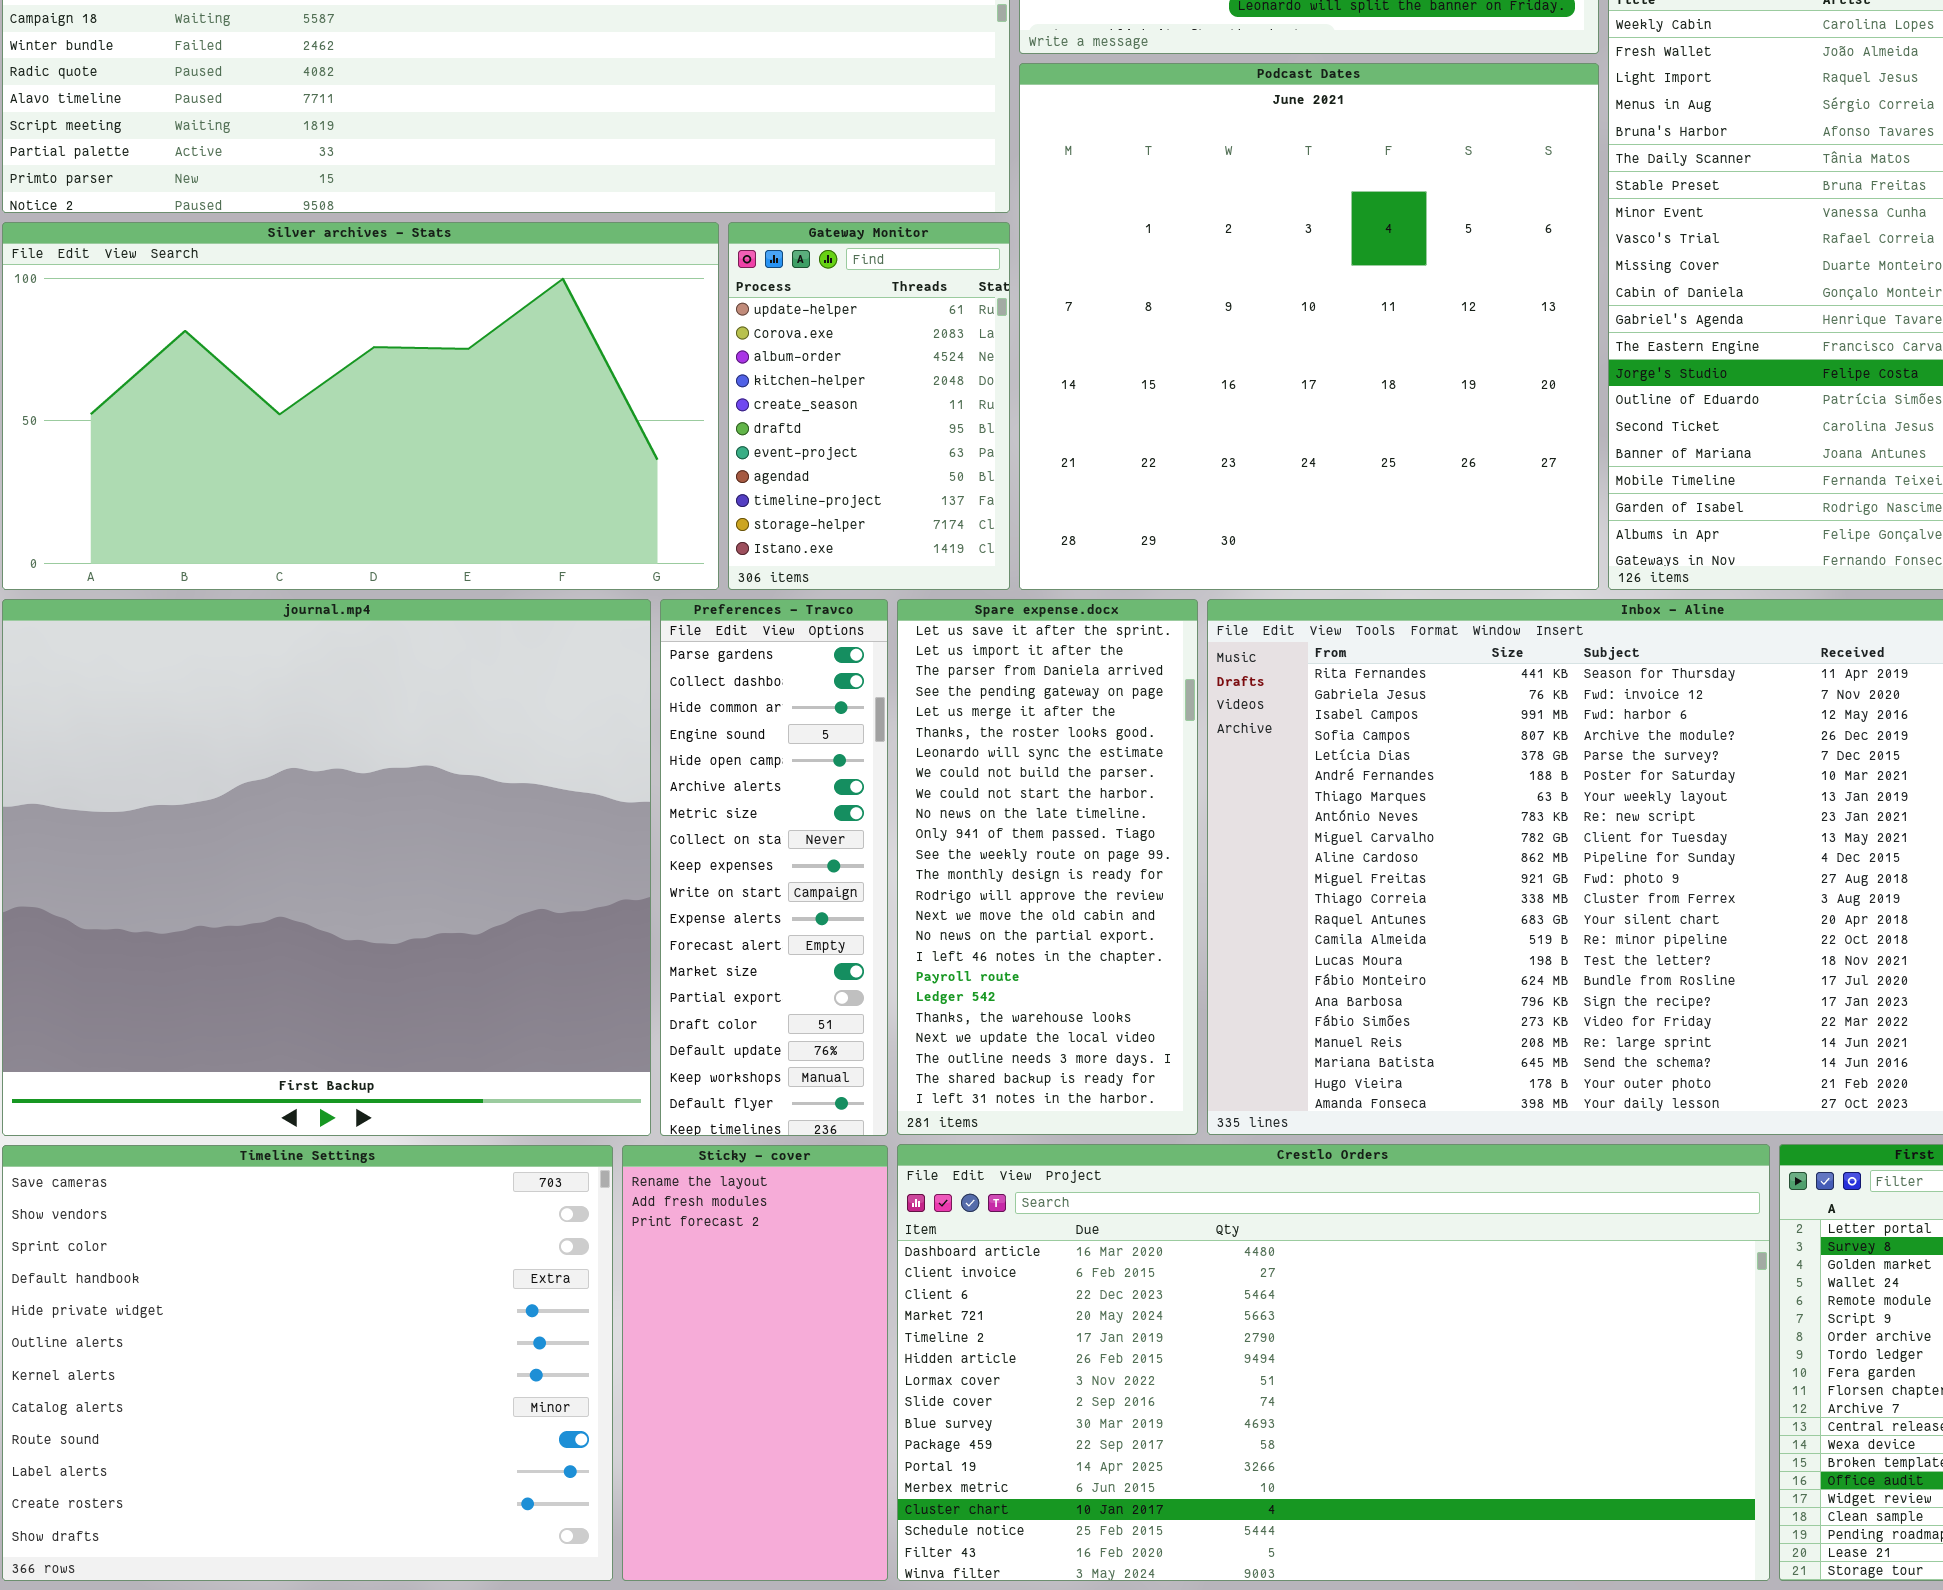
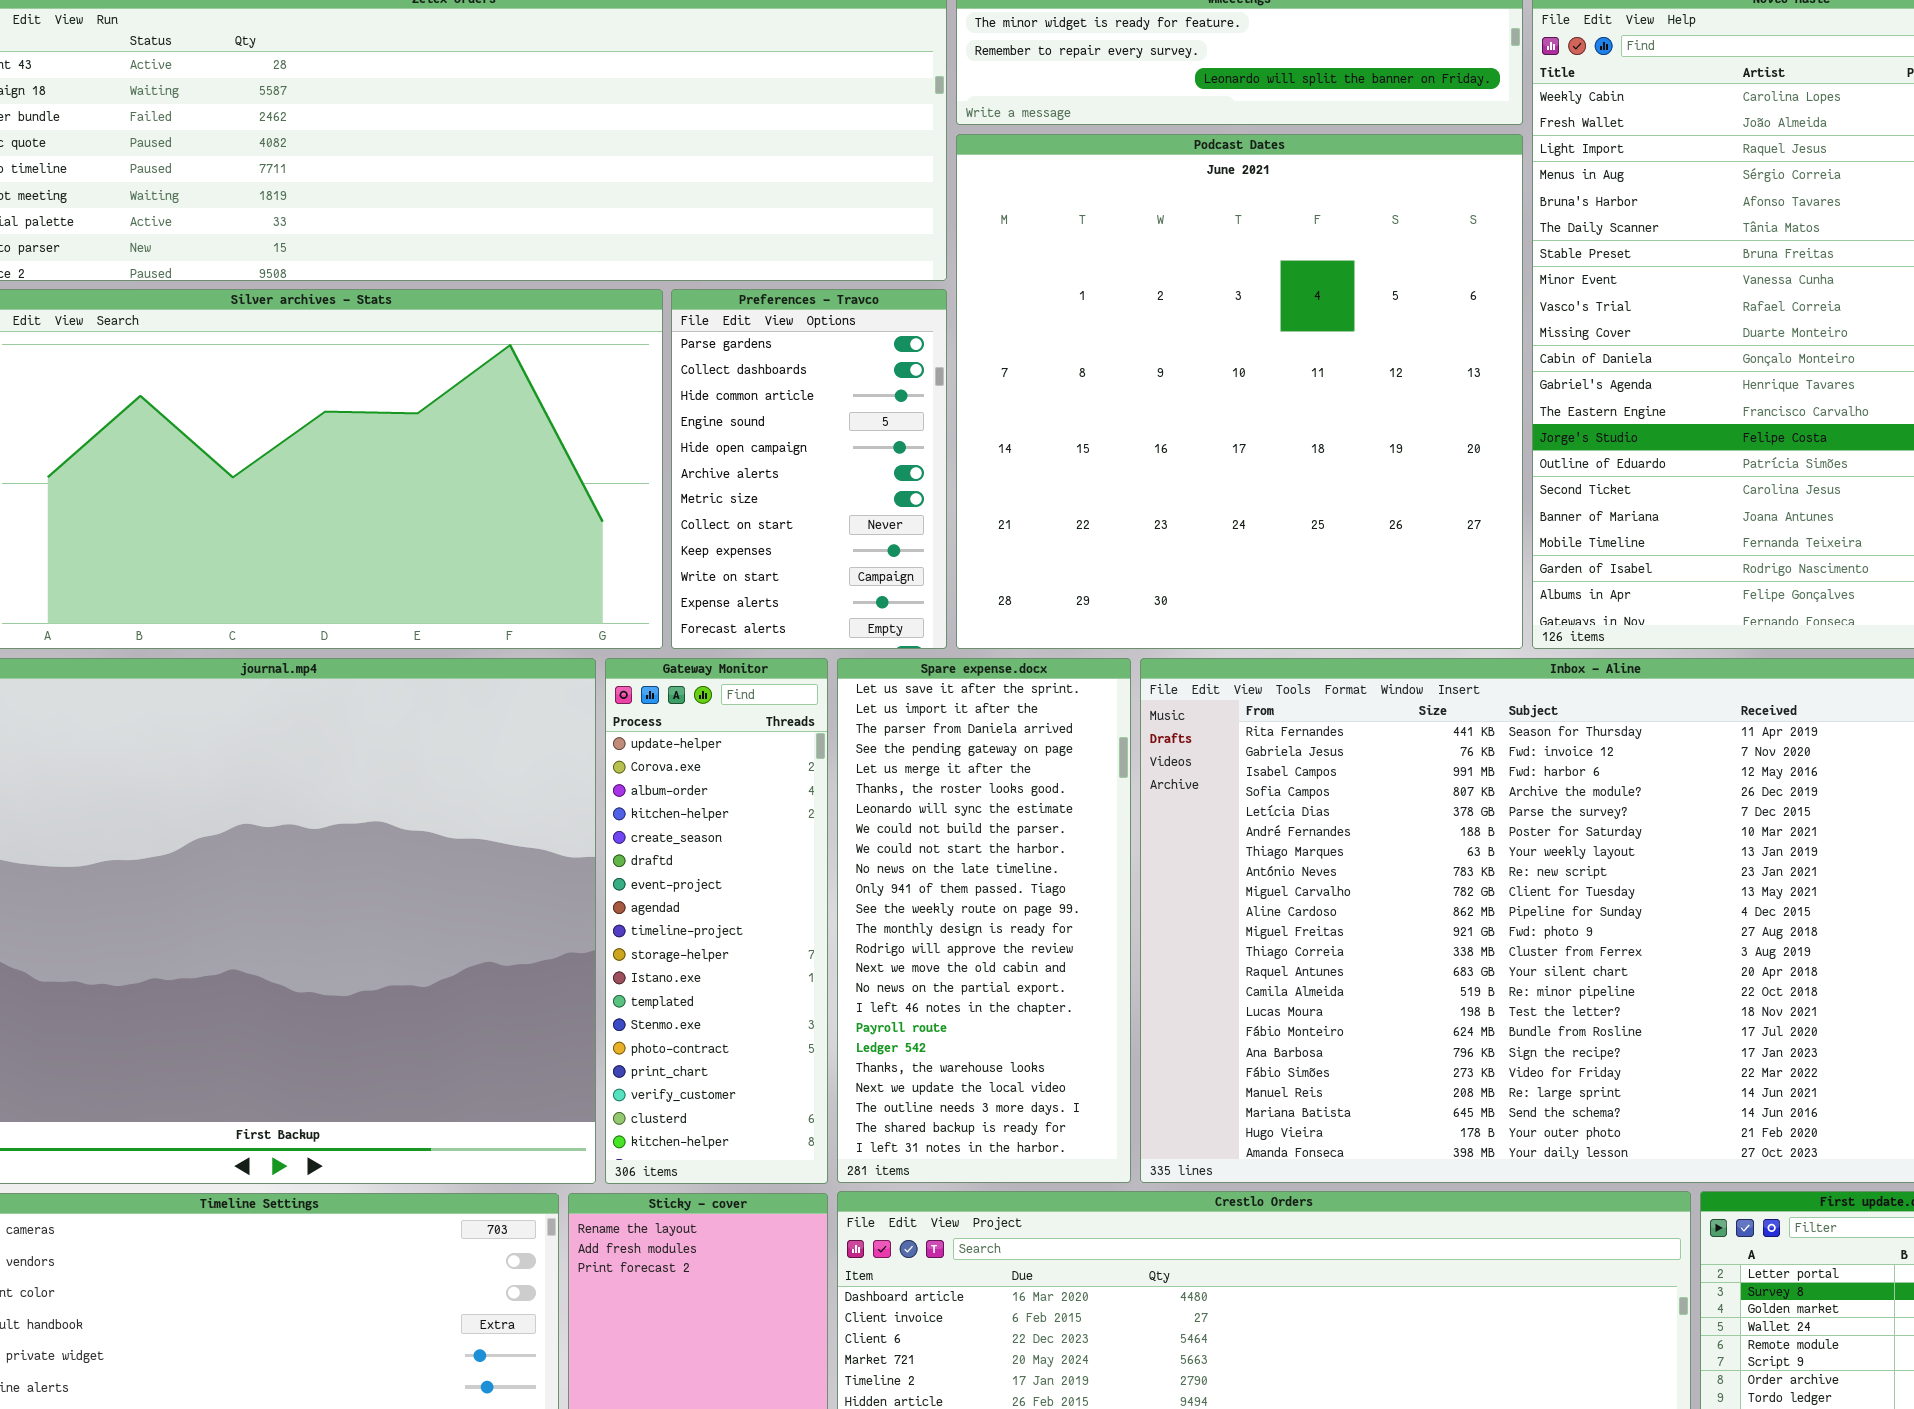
Gateway Monitor: [728,222,1010,590] -> [605,658,828,1184], moved, resized
Preferences - Travco: [660,599,888,1136] -> [671,289,947,649], moved, resized

